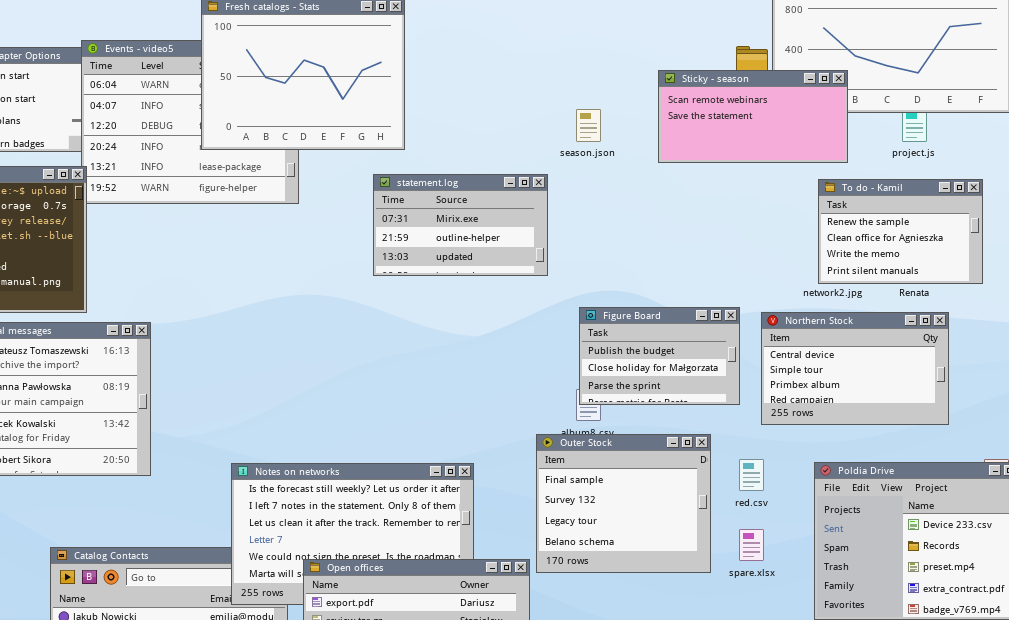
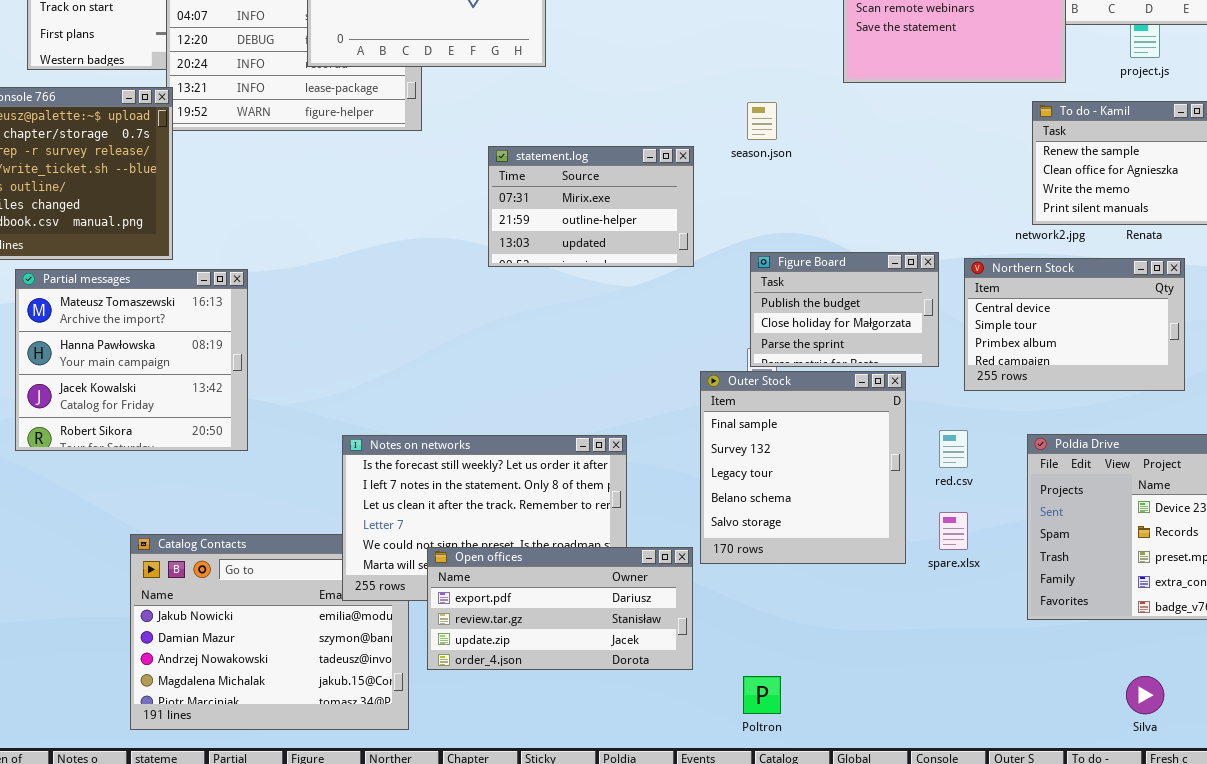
season.json: [576,109,601,142] -> [747,102,777,140], moved
statement.log: [373,174,548,276] -> [488,146,694,267], moved
Outer Stock: [536,434,711,573] -> [700,371,906,564], resized

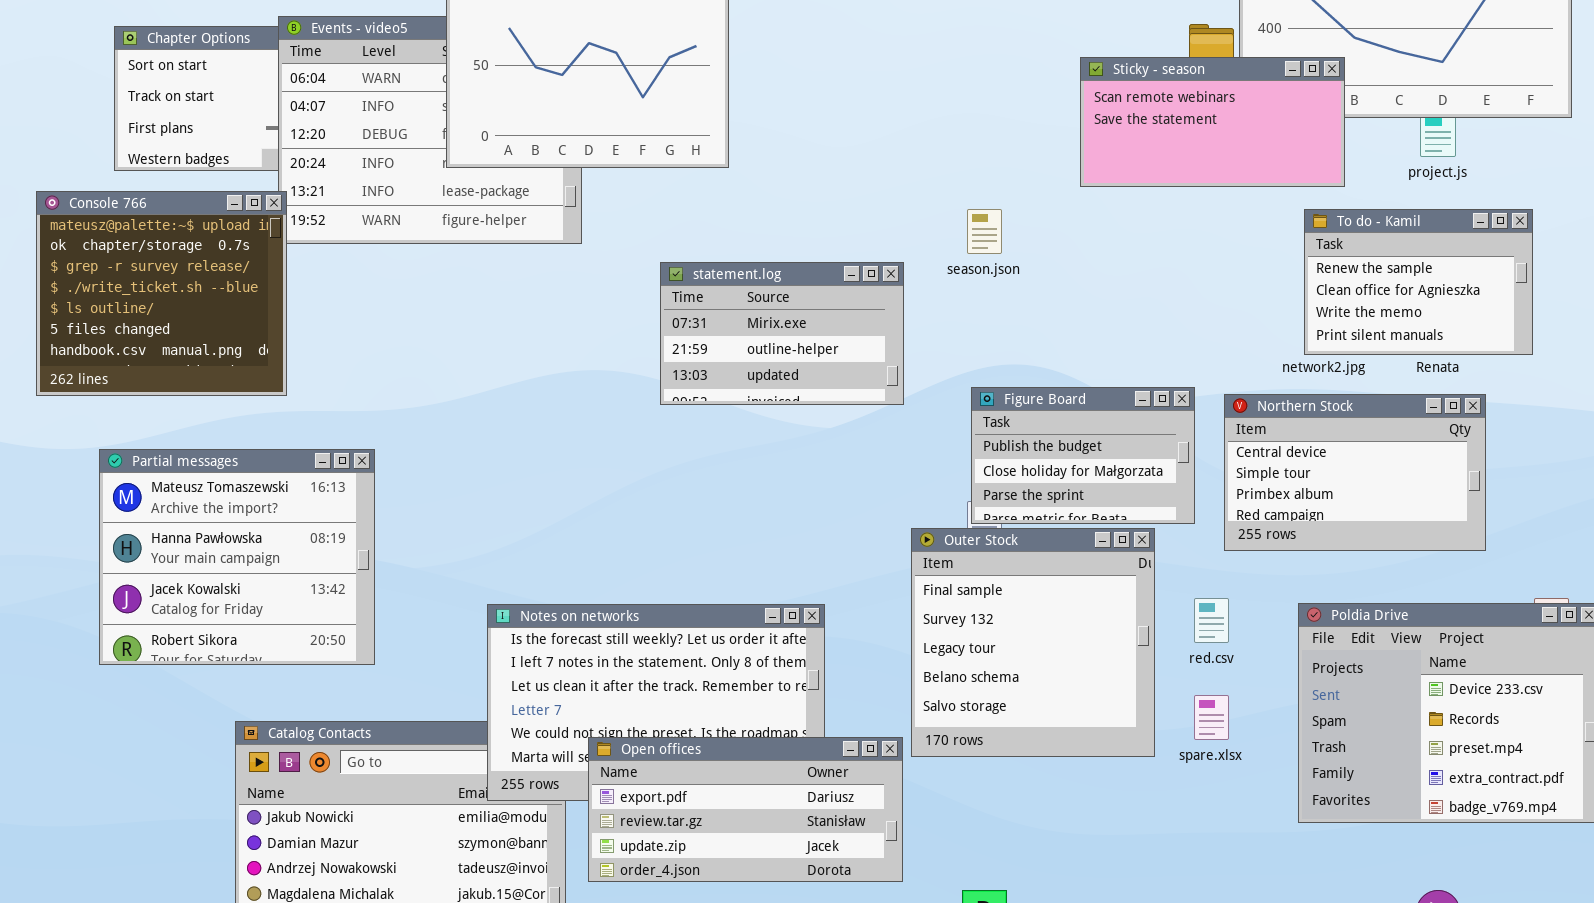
Partial messages: [15,269,248,451] -> [99,449,375,665], moved

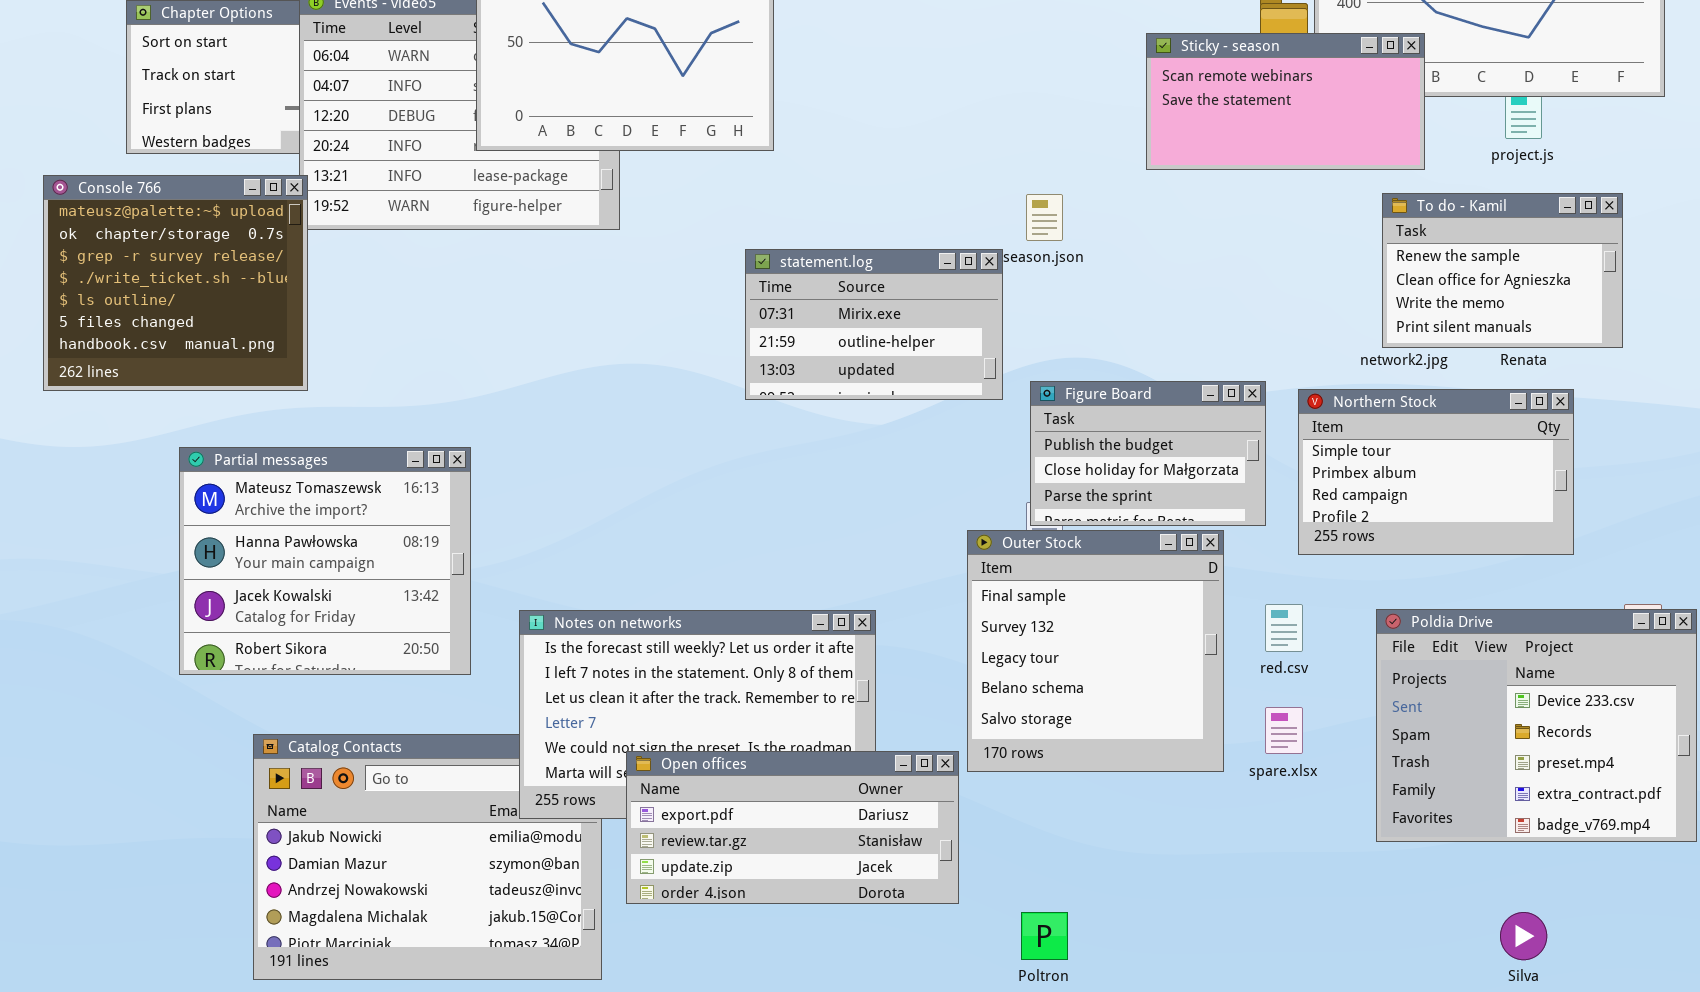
statement.log: [660,262,904,405] -> [745,249,1003,400], moved
Northern Stock: [1224,394,1486,551] -> [1298,389,1574,555], scrolled down 1 row
Partial messages: [99,449,375,665] -> [179,447,471,675], moved

